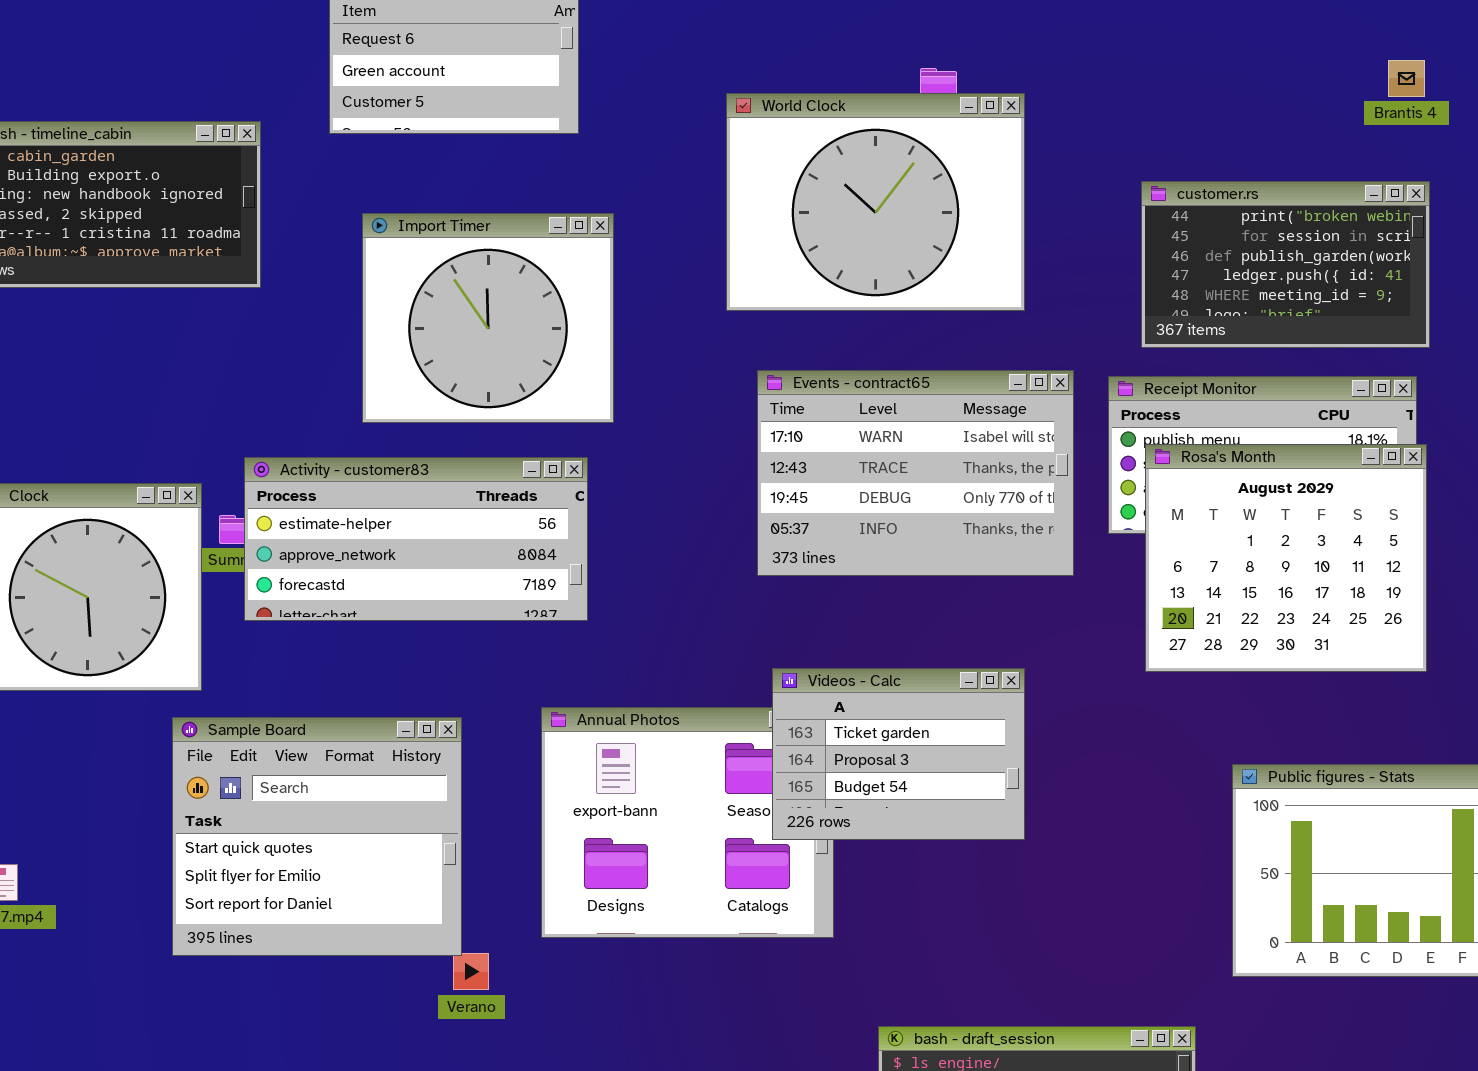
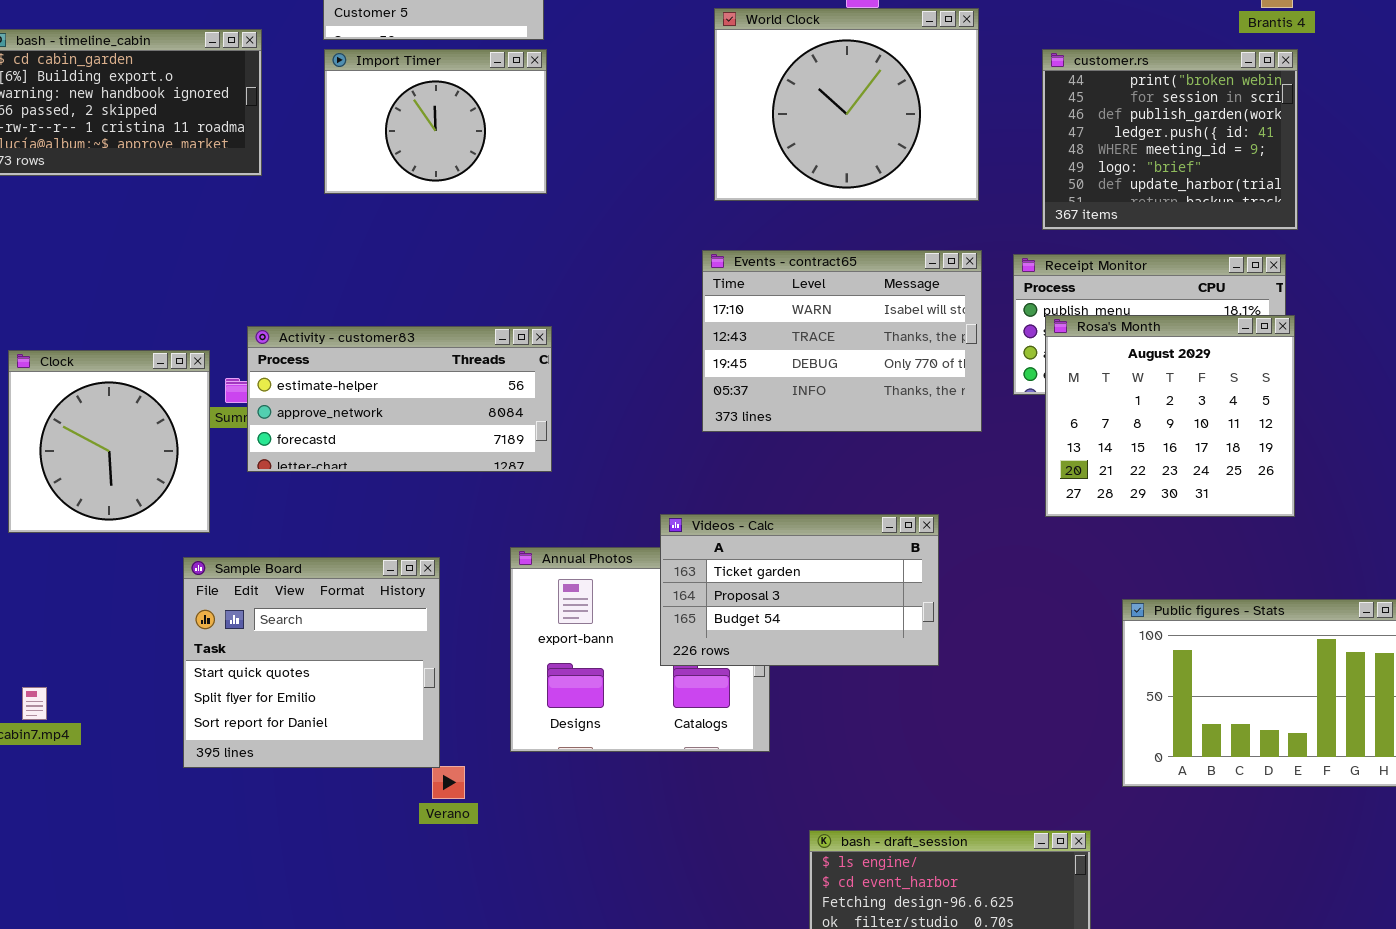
World Clock: [726,93,1025,311] -> [714,8,979,201], moved
customer.rs: [1141,181,1430,348] -> [1042,49,1298,230], resized
Import Timer: [362,213,614,423] -> [324,49,547,194], moved, resized
Videos - Calc: [772,668,1025,840] -> [660,514,939,666], resized

